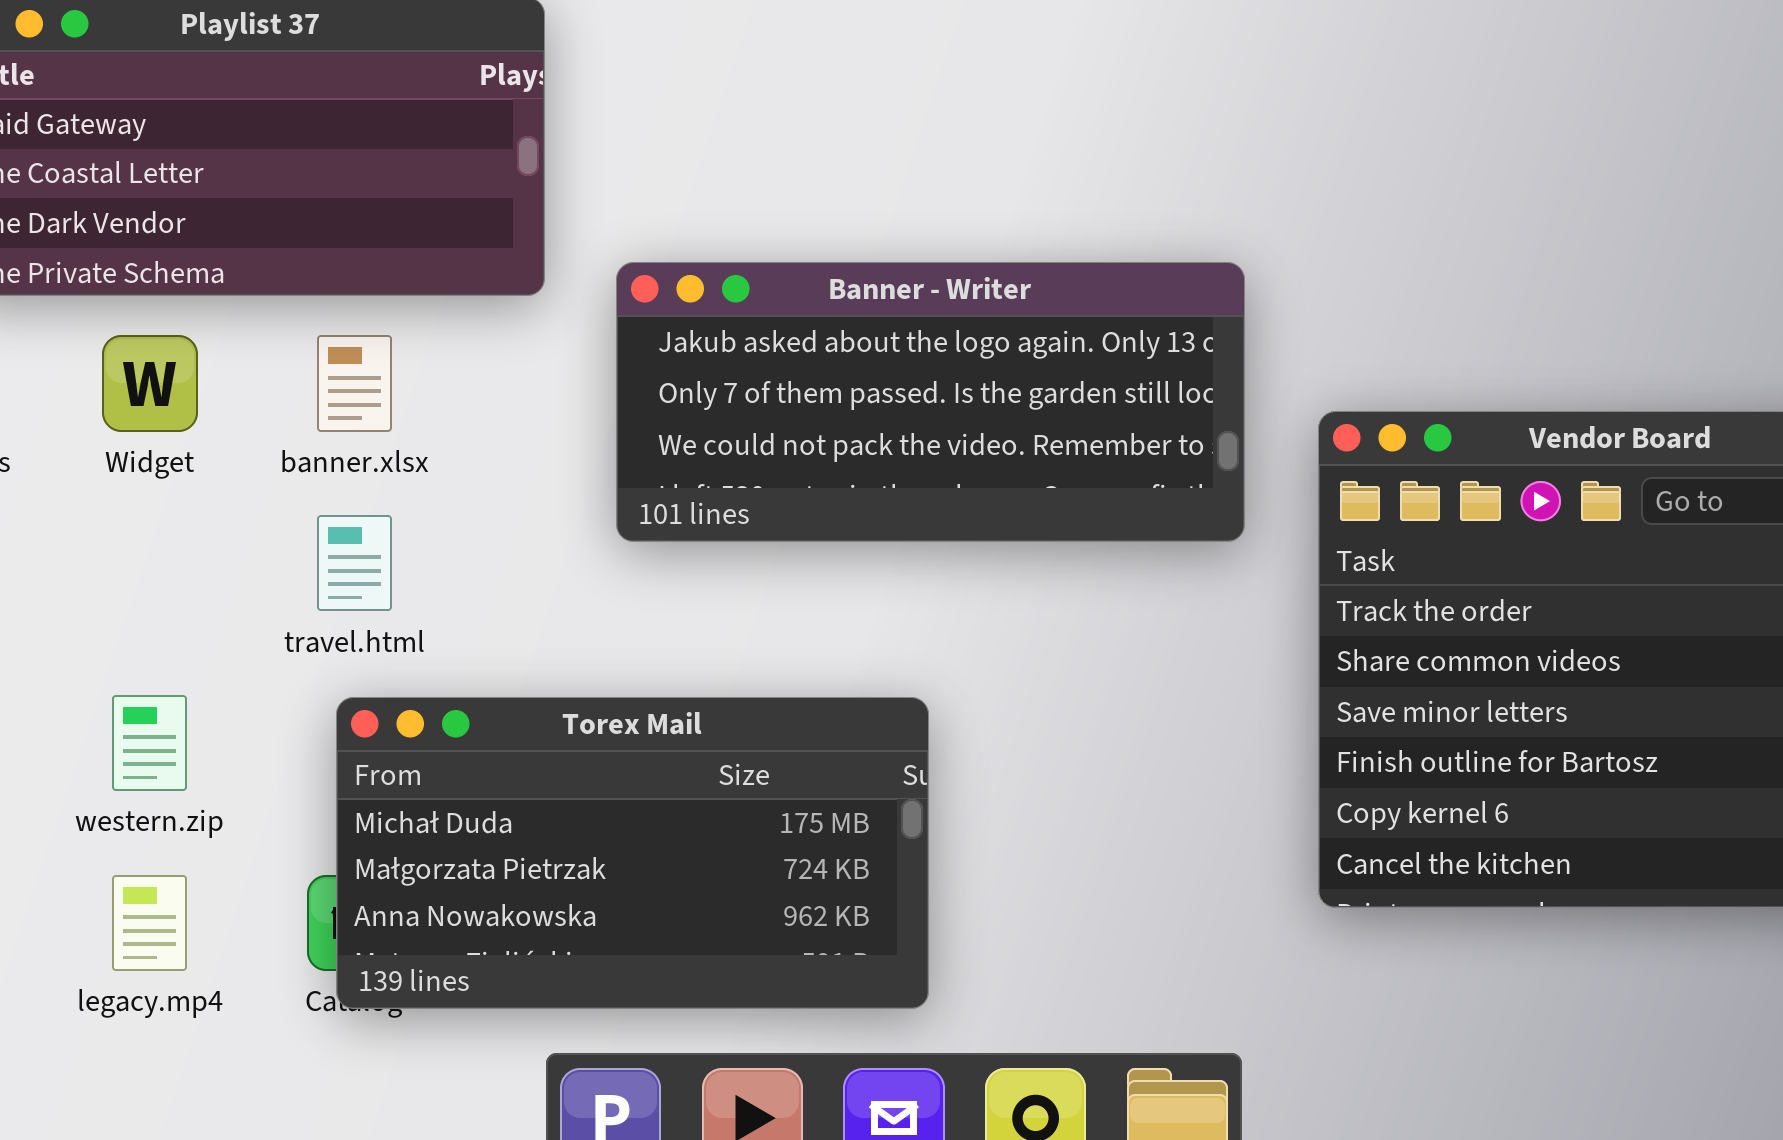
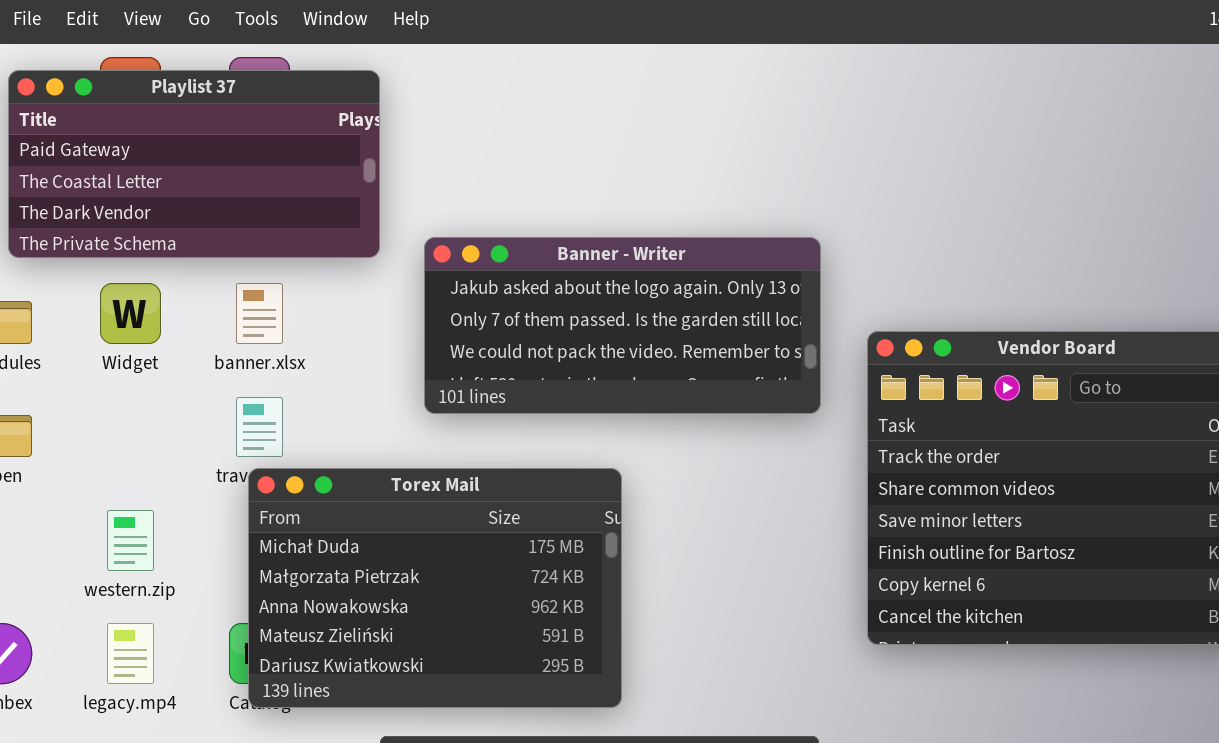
Torex Mail: [336,697,929,1009] -> [248,468,622,708], resized

